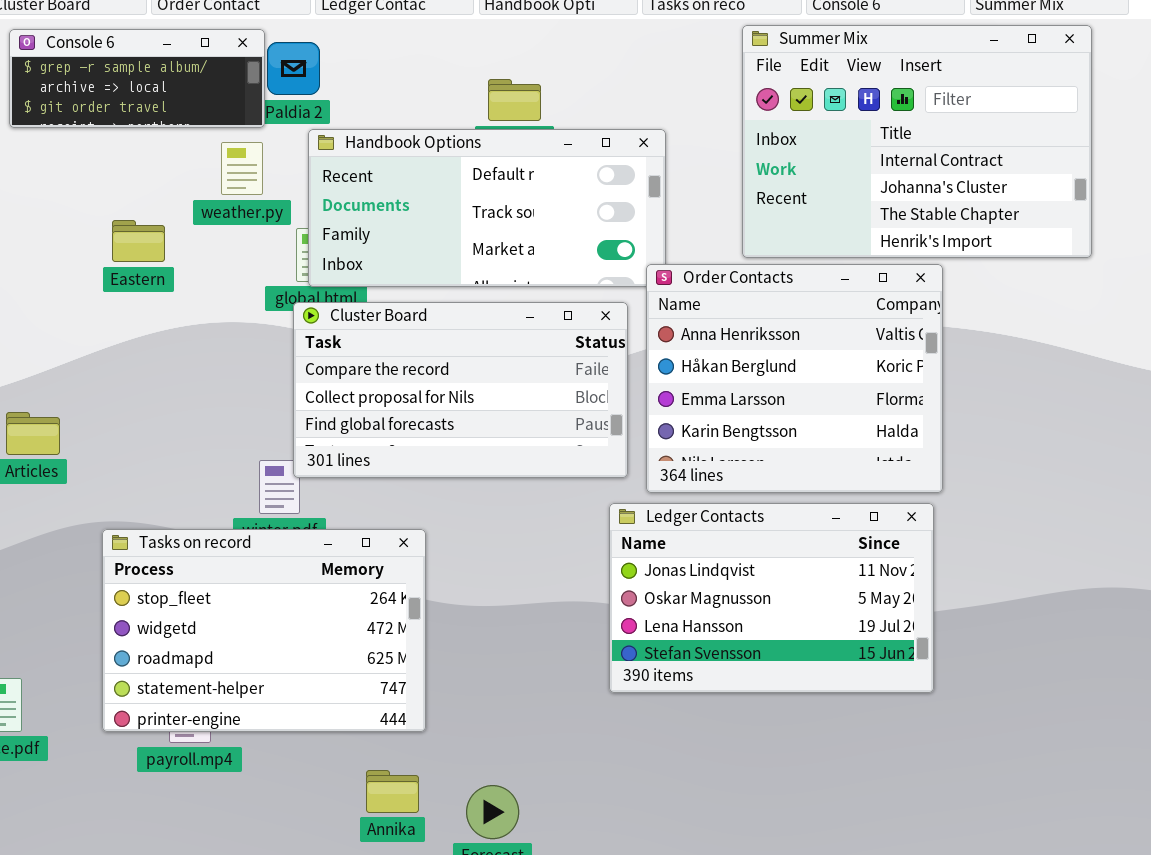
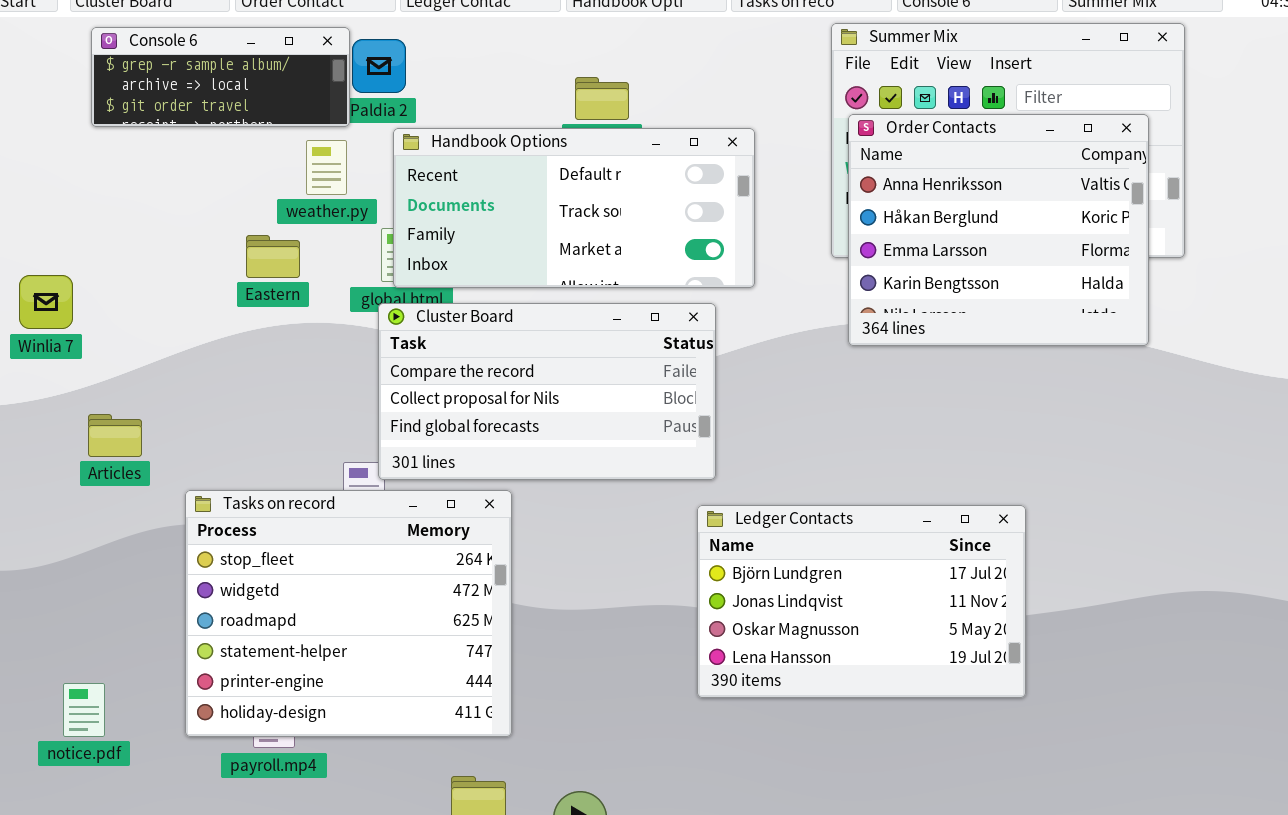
Eastern: [112,220,165,262] -> [246,235,300,278], moved
Order Contacts: [646,264,943,493] -> [848,114,1149,346], moved
Ledger Contacts: [609,503,934,693] -> [697,505,1026,698], scrolled up 1 row
Tasks on record: [102,529,426,732] -> [185,490,512,737], resized

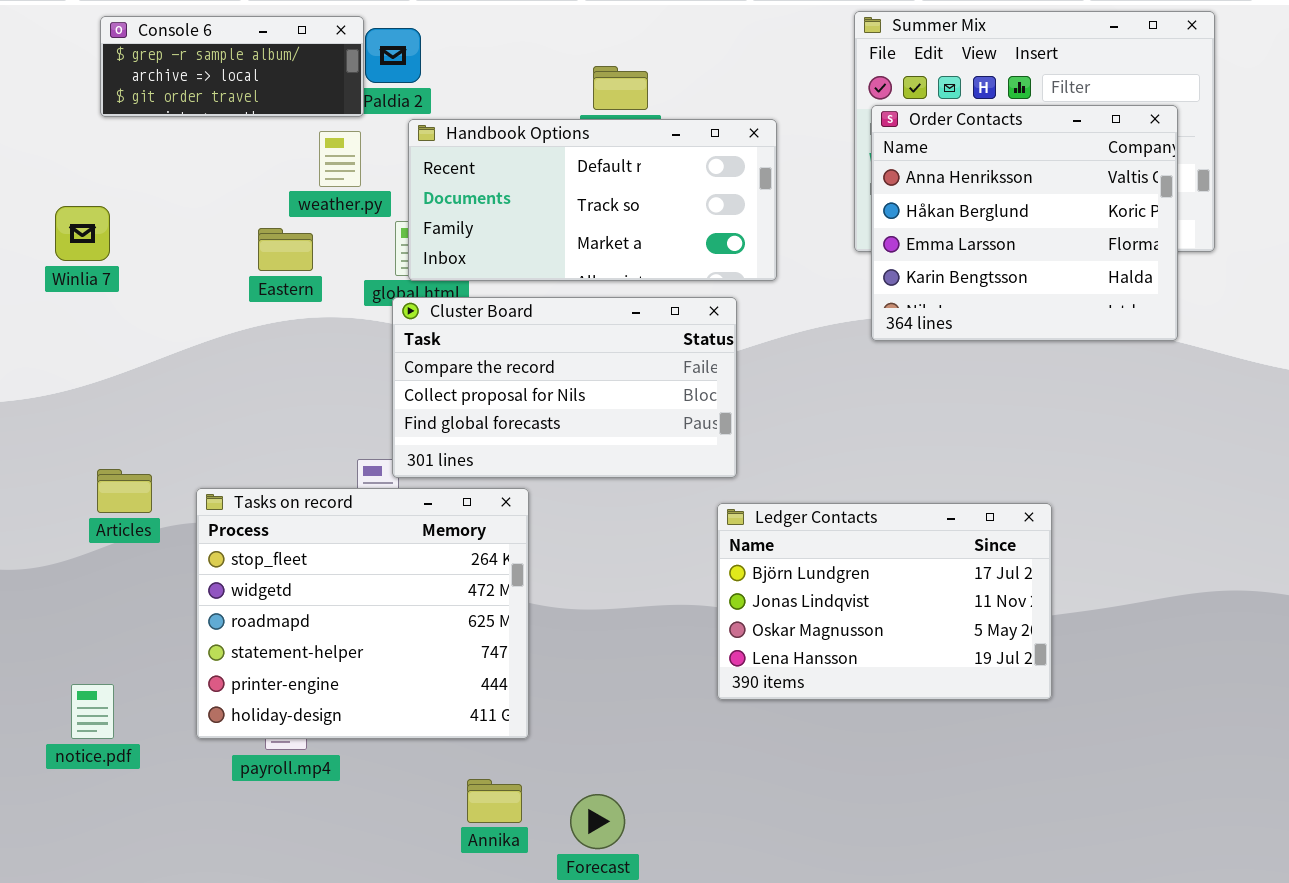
Winlia 7: [19,275,73,329] -> [55,206,110,261], moved
Articles: [88,414,142,457] -> [97,469,152,513], moved

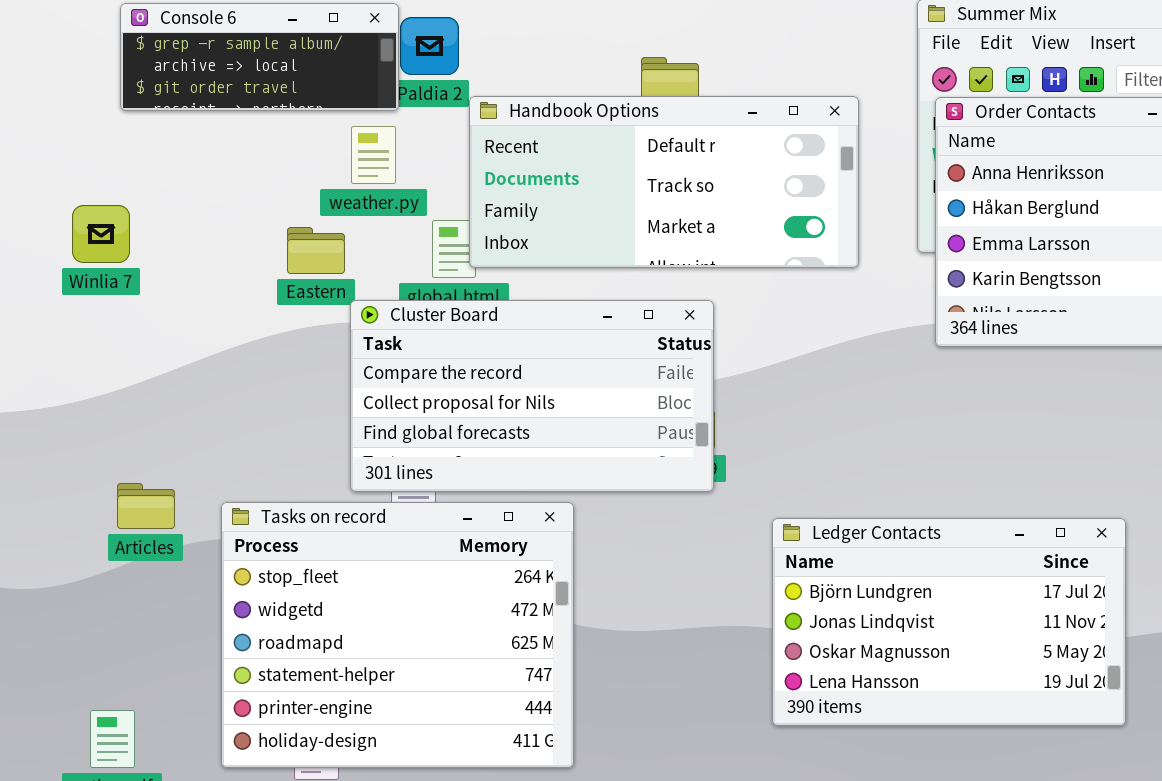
Handbook Options: [408,119,777,281] -> [469,96,859,268], moved
Cluster Board: [392,297,737,478] -> [350,300,714,492], moved

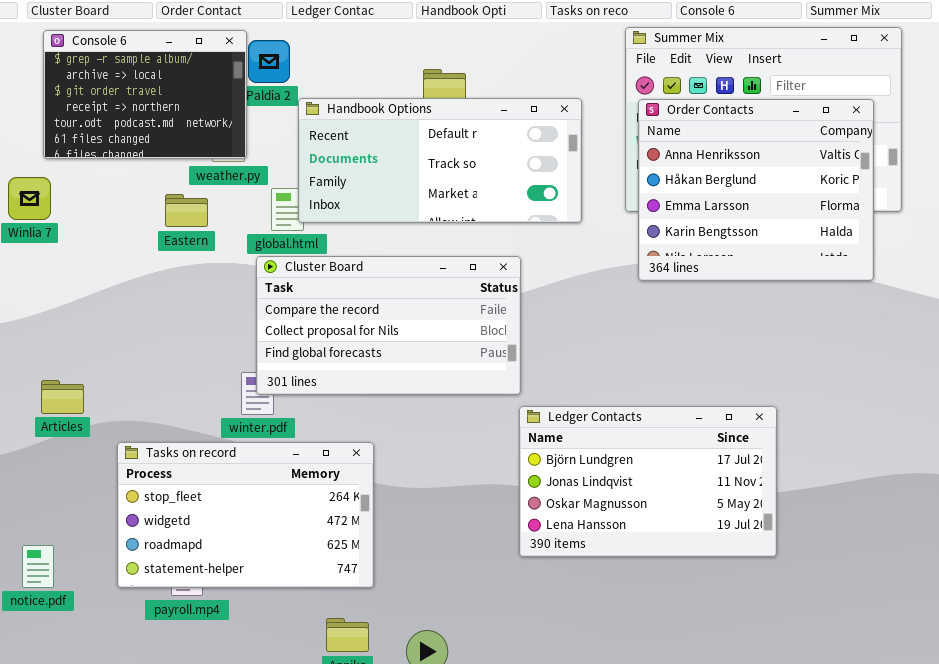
Console 6: [120,3,399,111] -> [43,30,247,159], resized
Cluster Board: [350,300,714,492] -> [256,256,521,395], moved
Tasks on record: [221,502,574,768] -> [117,442,374,588], resized

